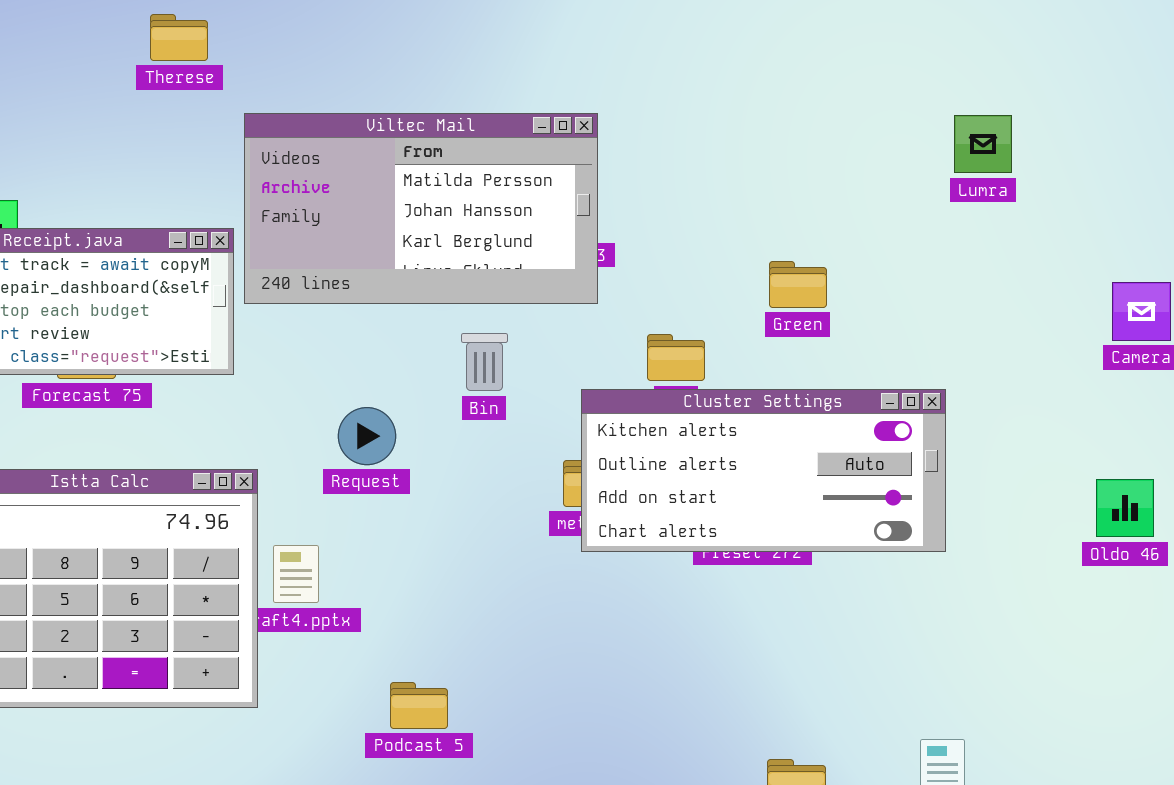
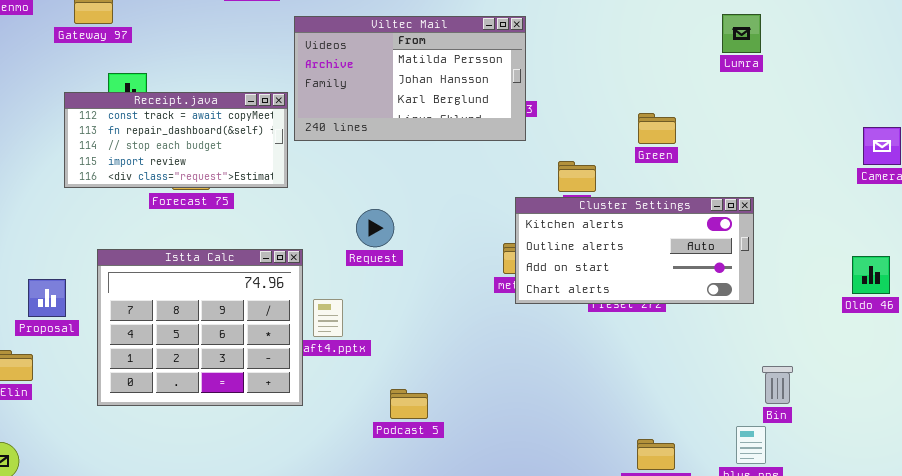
Lumra: [954,115,1012,173] -> [722,14,761,53], moved
Bin: [461,333,508,391] -> [762,366,793,404], moved

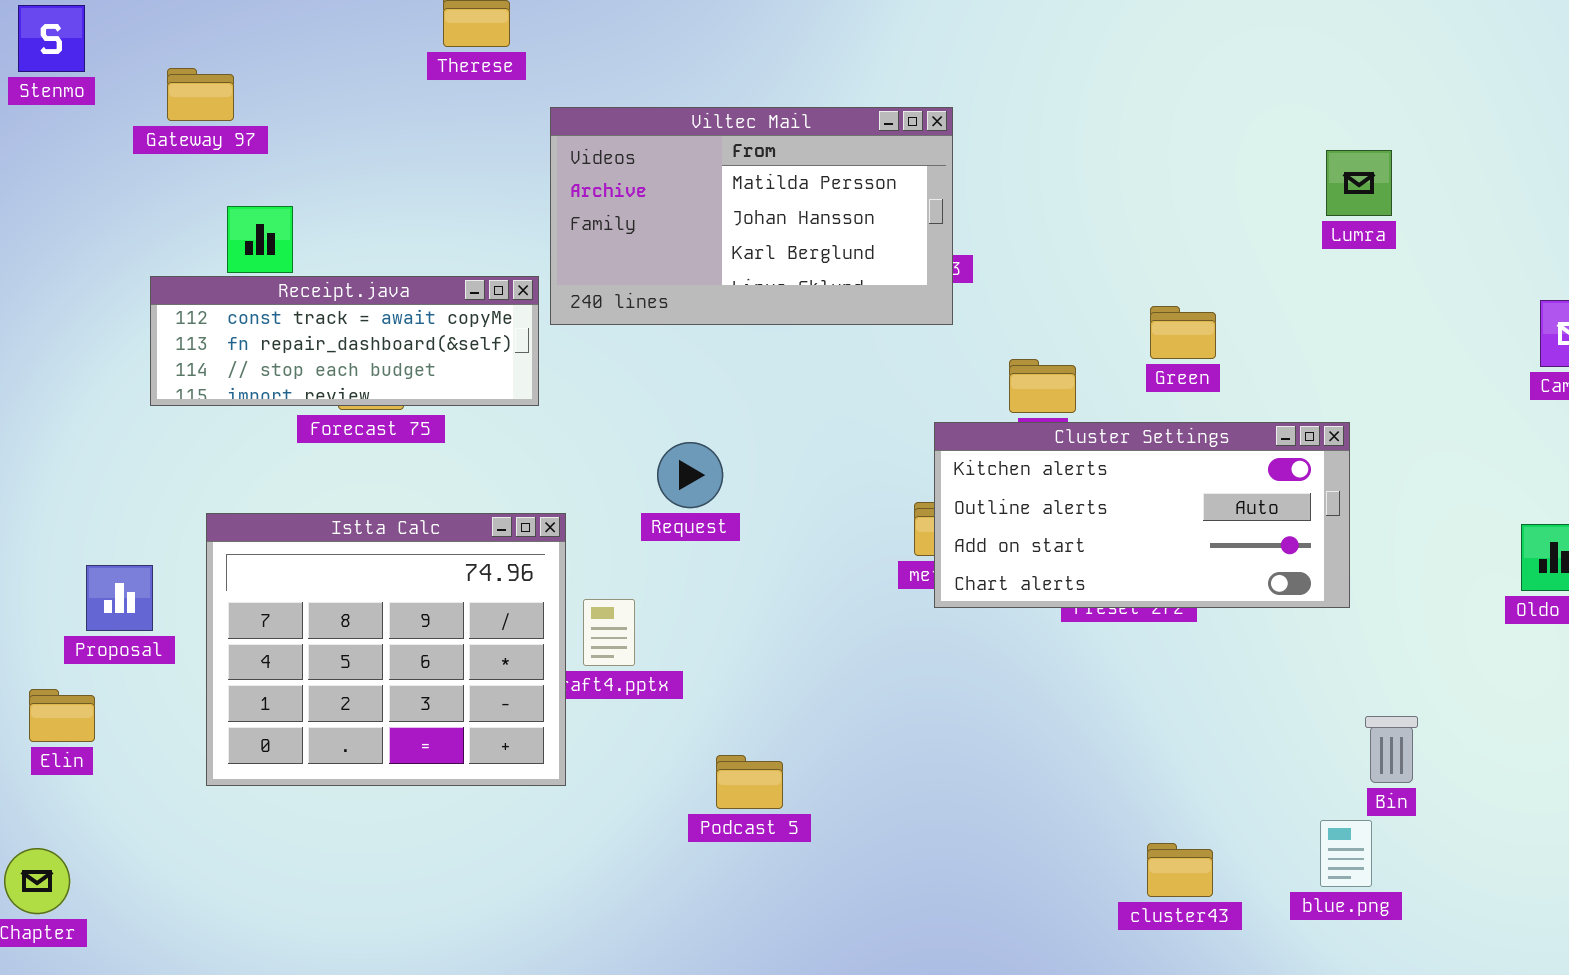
Lumra: [722,14,761,53] -> [1326,150,1392,216], moved
Receipt.java: [64,92,288,188] -> [150,276,539,406], resized
Green: [638,113,676,144] -> [1150,306,1216,359], moved

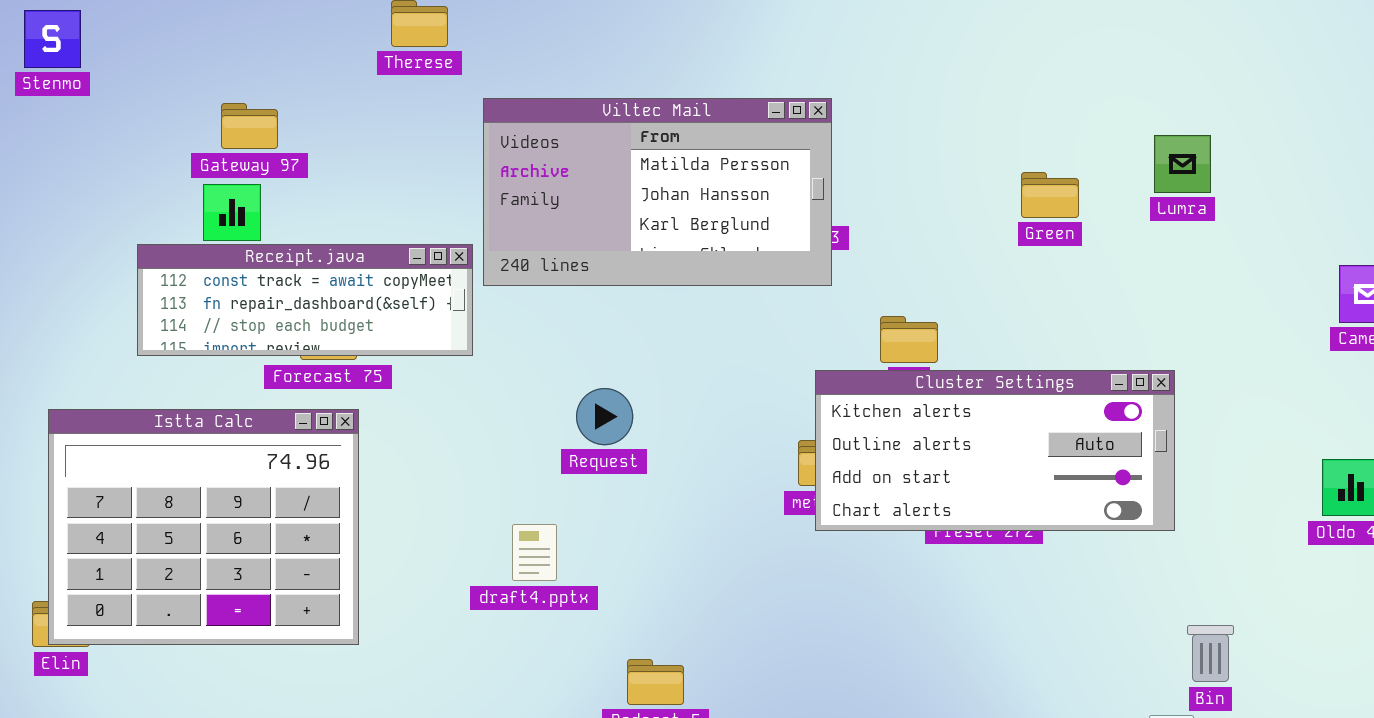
Gateway 97: [167,68,234,121] -> [221,103,278,149], moved
Green: [1150,306,1216,359] -> [1021,172,1079,218], moved
Istta Calc: [206,513,566,786] -> [48,409,359,645], moved

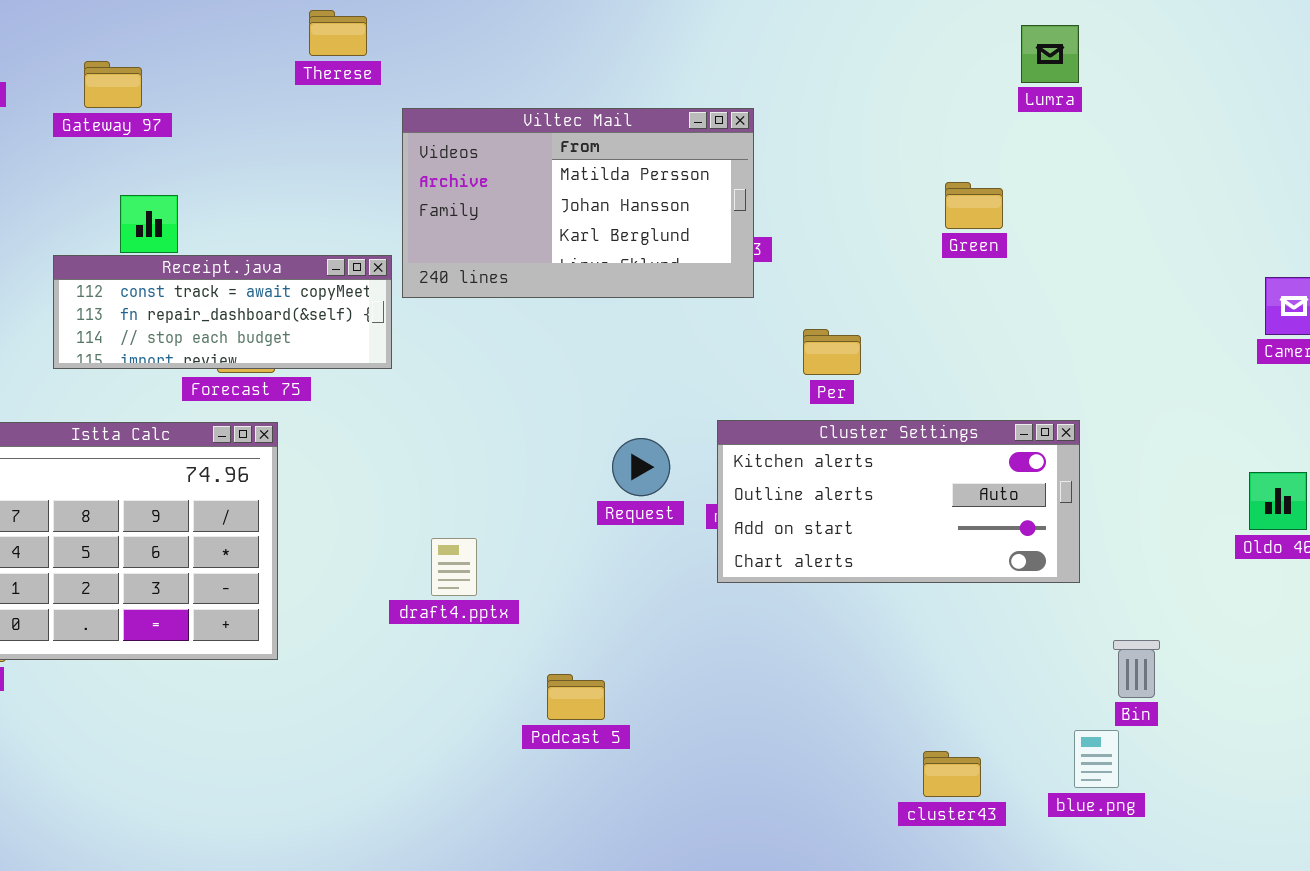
Gateway 97: [221,103,278,149] -> [84,61,142,108], moved
Lumra: [1154,135,1211,193] -> [1021,25,1079,83], moved
Cluster Settings: [815,370,1175,531] -> [717,420,1080,583], moved
Request: [576,388,633,445] -> [612,438,670,496], moved

